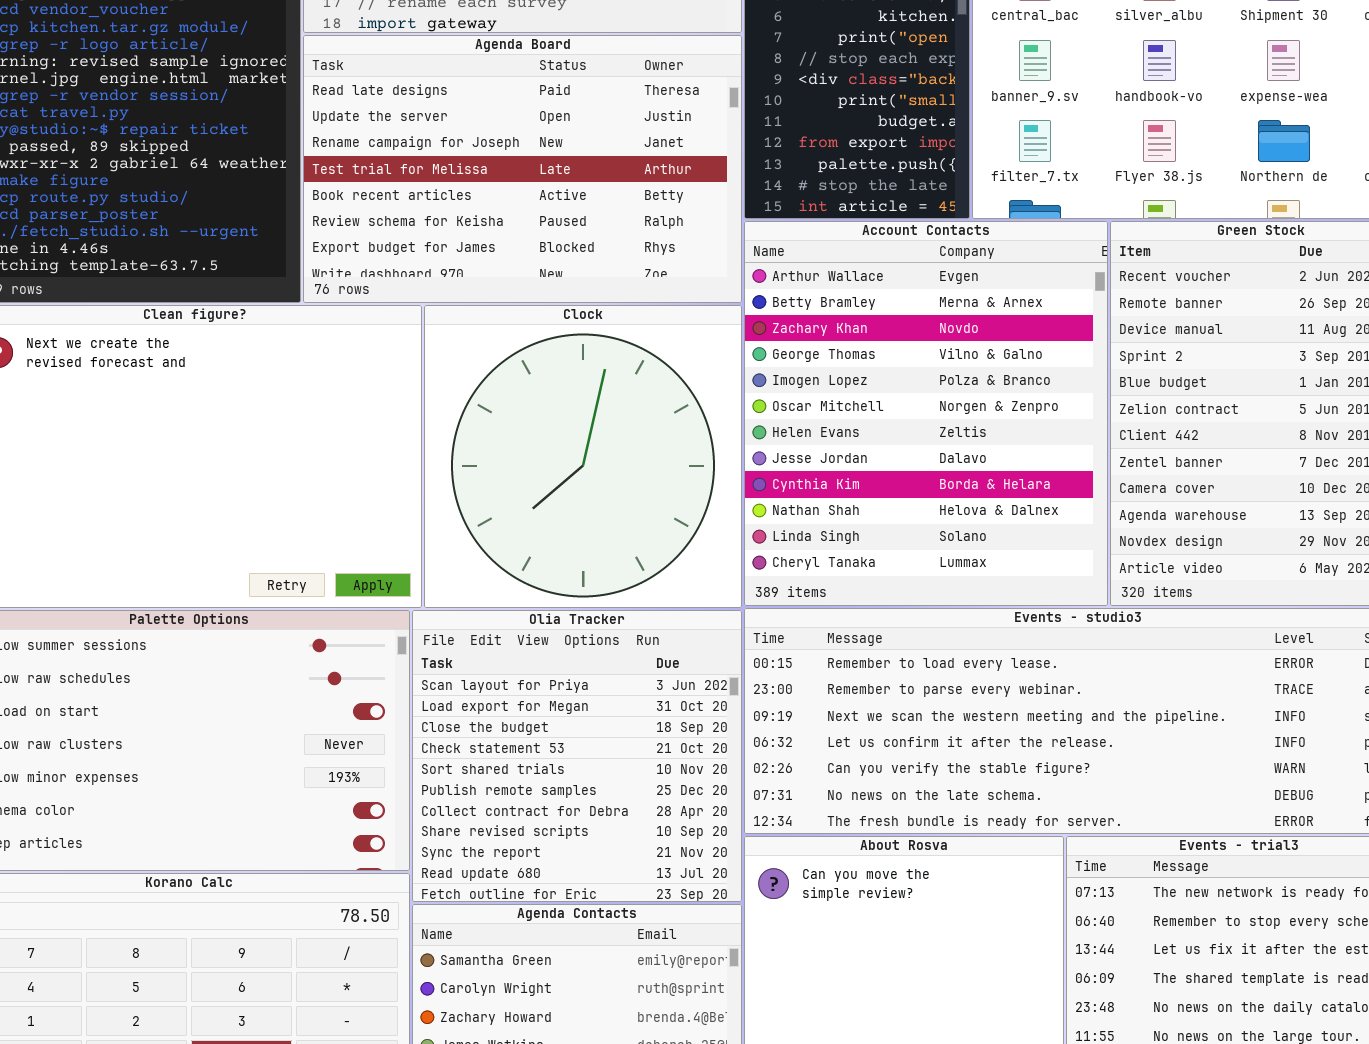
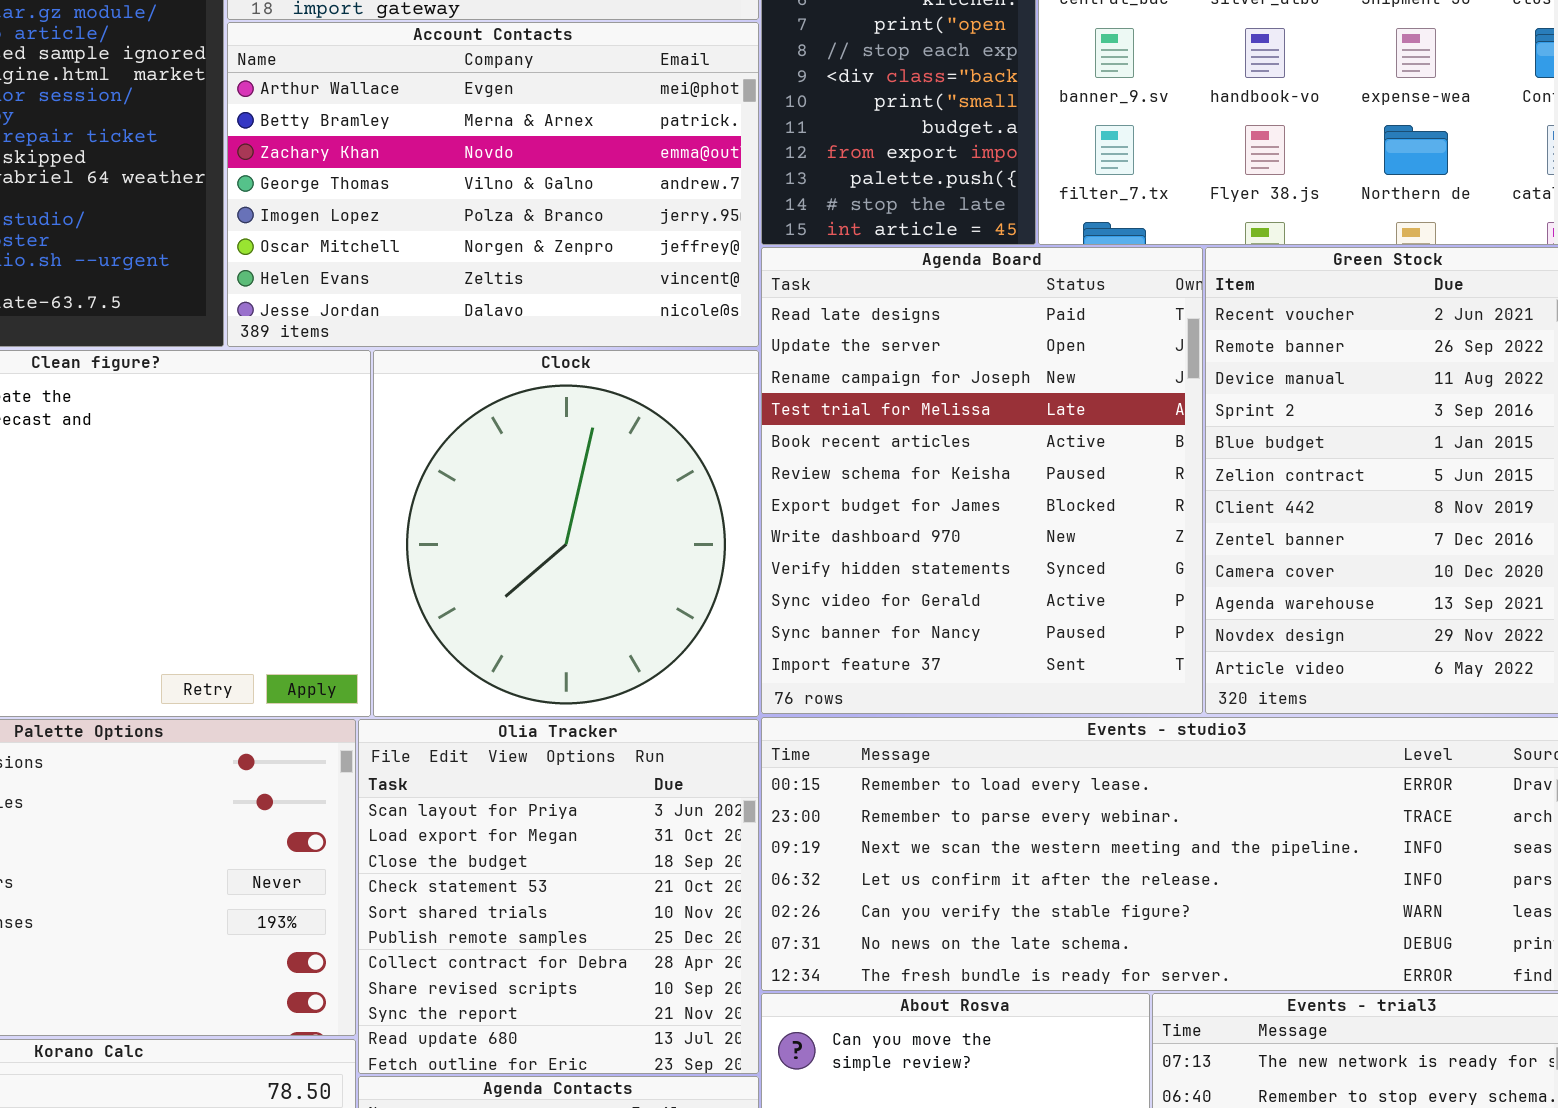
Agenda Board: [303,35,742,303] -> [761,247,1203,714], moved, resized
Account Contacts: [744,221,1108,606] -> [227,22,759,347], moved, resized

